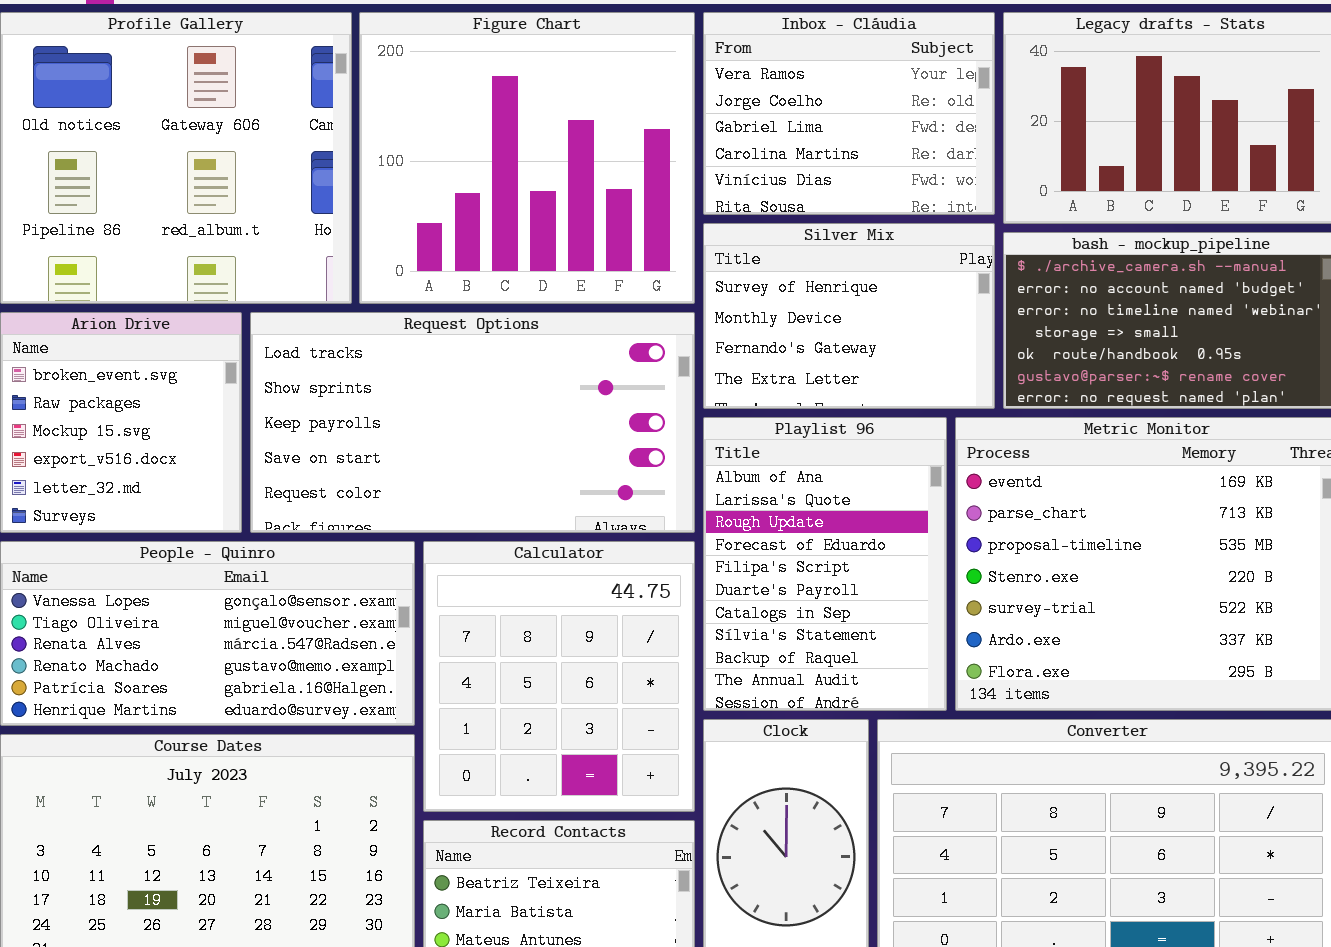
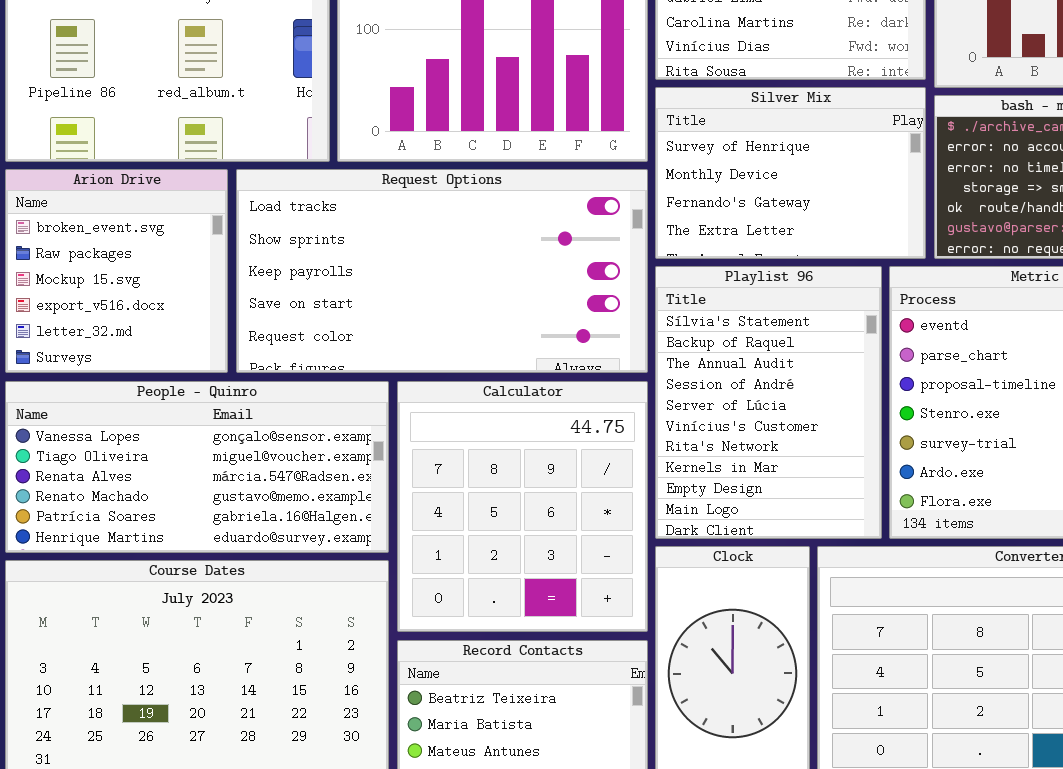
Playlist 96: [703,417,947,711] -> [655,266,882,539], scrolled down 7 rows

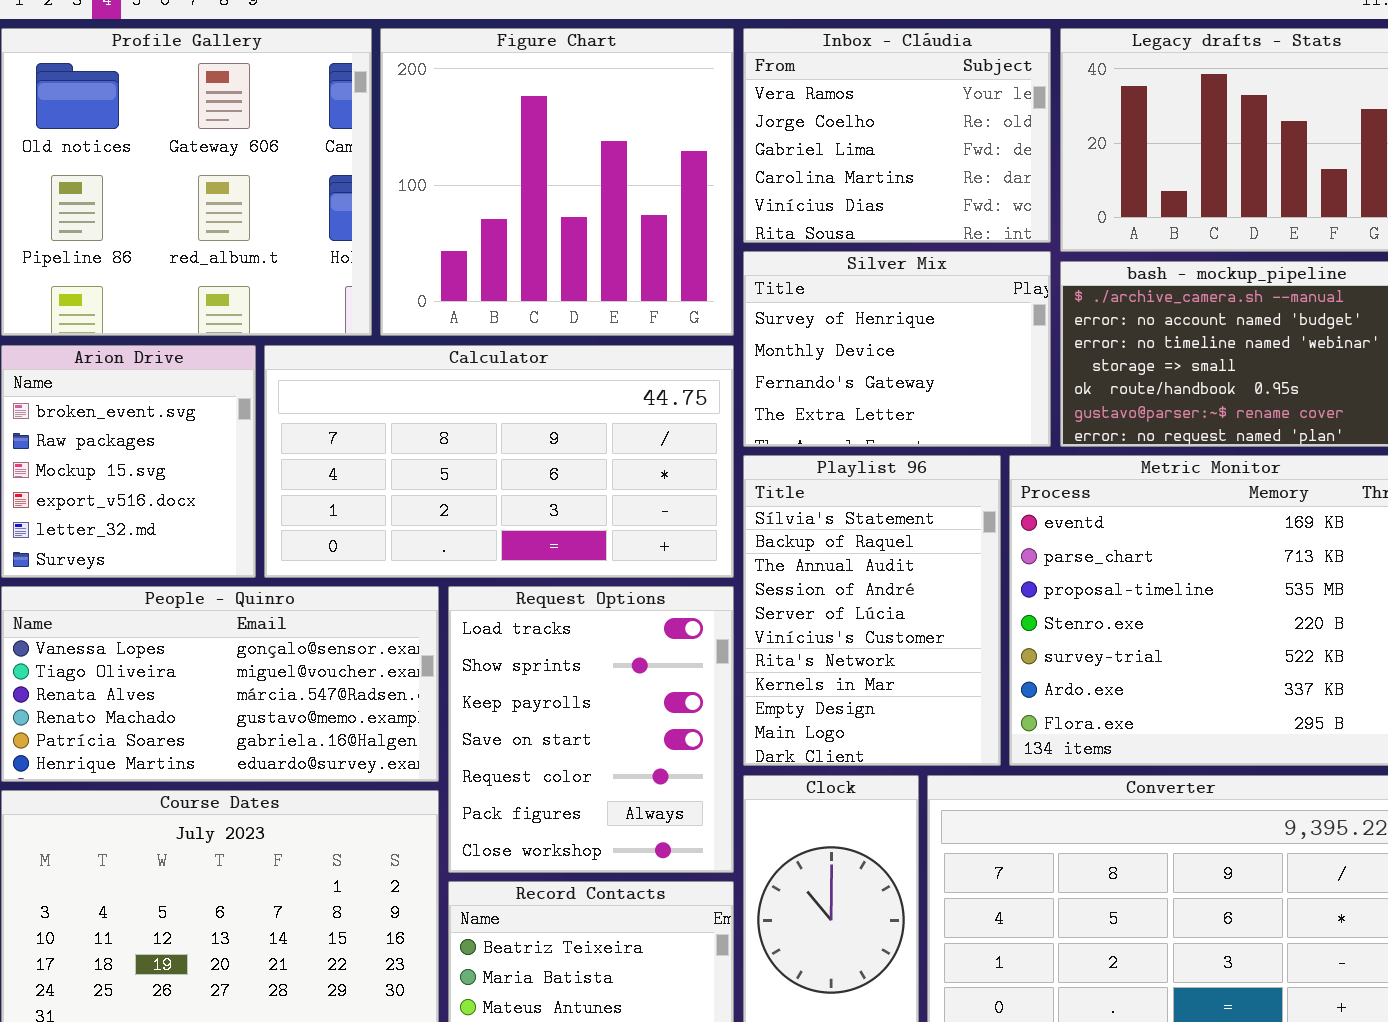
Request Options: [236,169,648,373] -> [448,586,734,873], moved, resized
Calculator: [397,381,648,632] -> [264,345,734,578], moved, resized

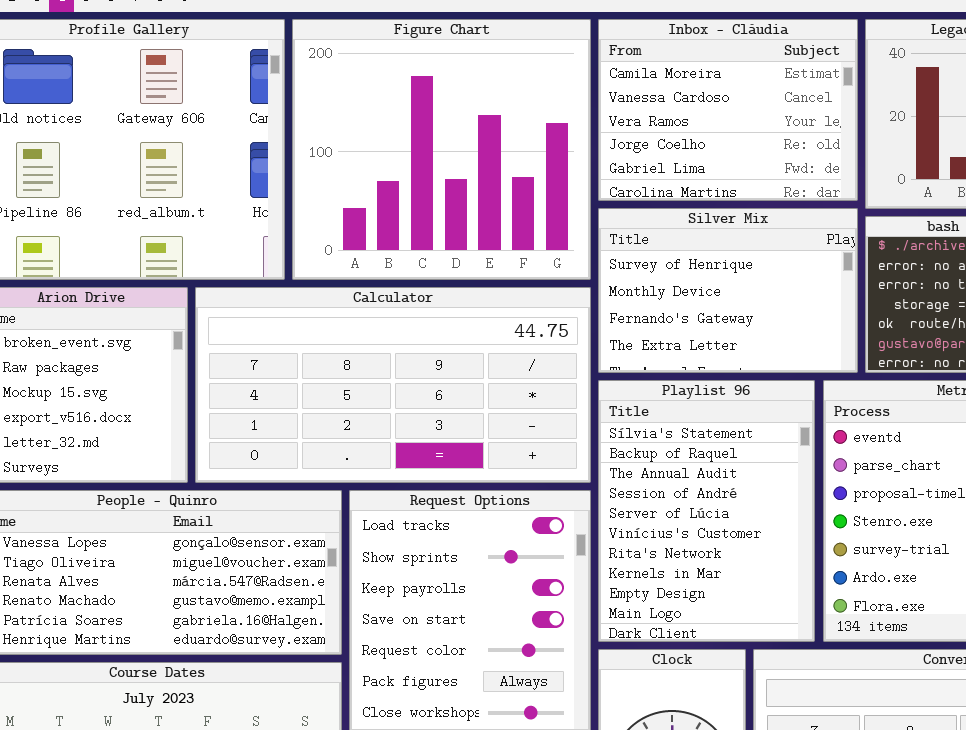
Inbox - Cláudia: [743,28,1051,243] -> [598,19,858,201], scrolled up 2 rows

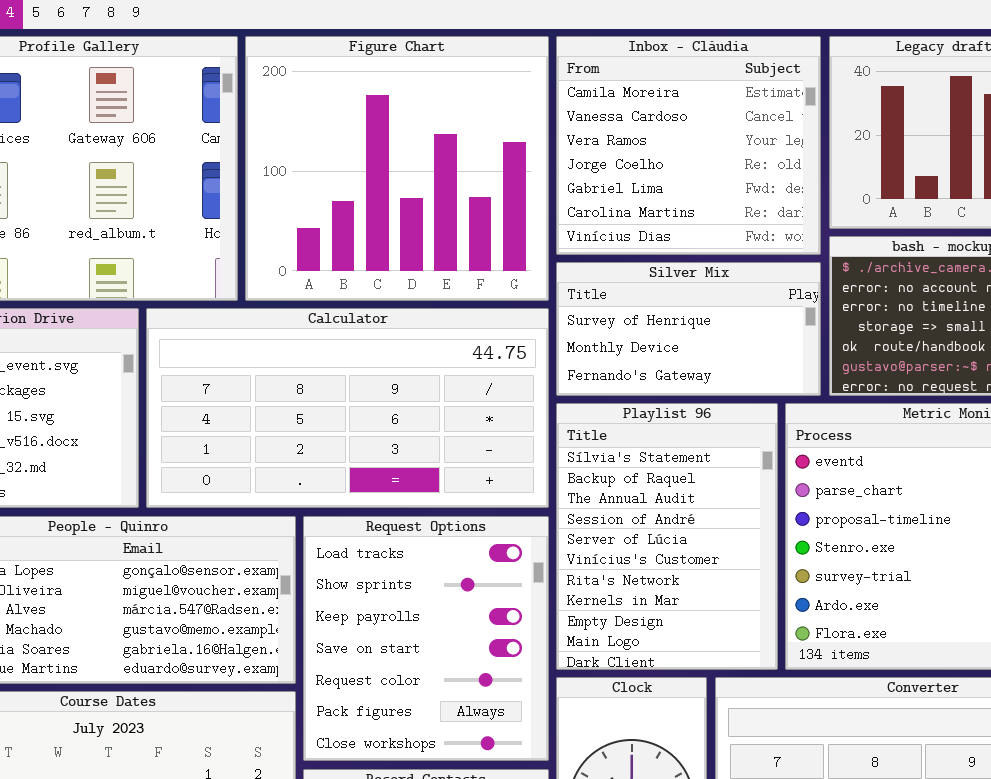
Inbox - Cláudia: [598,19,858,201] -> [556,36,821,255], resized
Silver Mix: [598,208,858,373] -> [556,262,821,396], resized

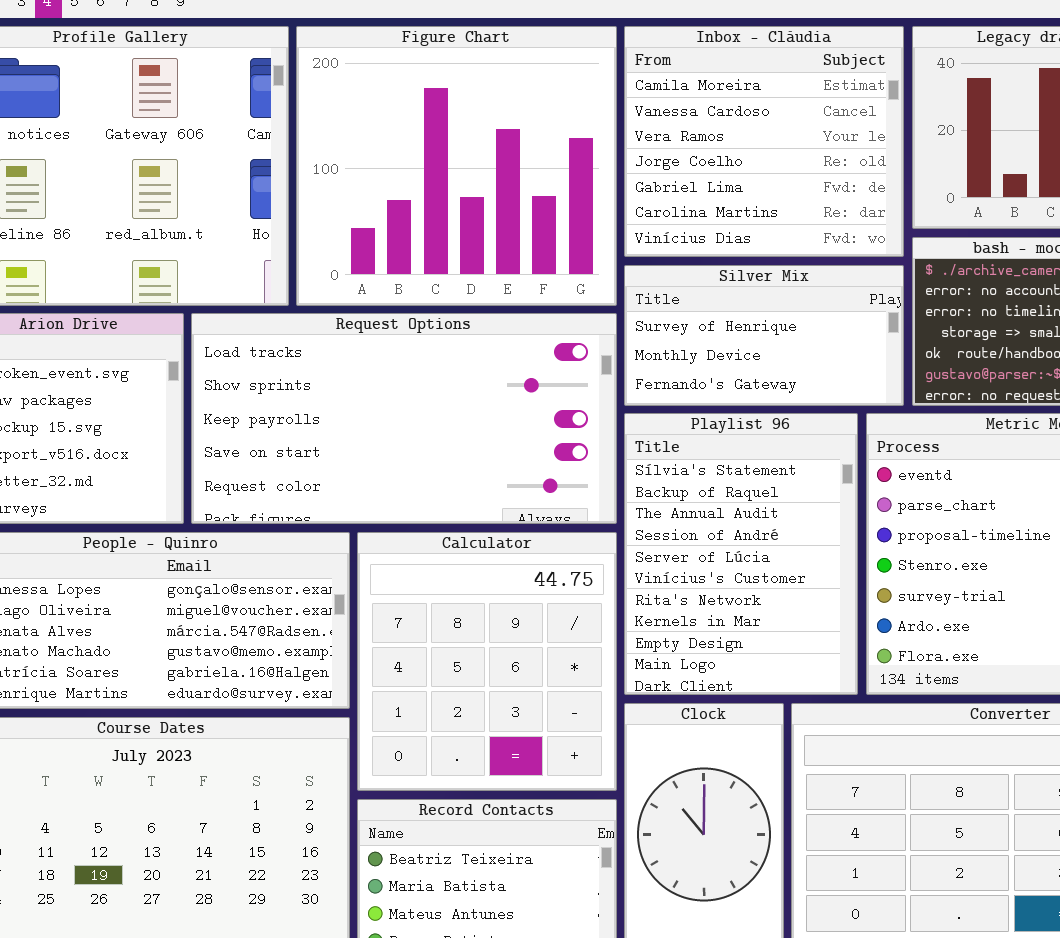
Calculator: [146,308,549,508] -> [357,532,617,791], moved, resized
Request Options: [303,516,549,761] -> [191,313,617,524], moved, resized

